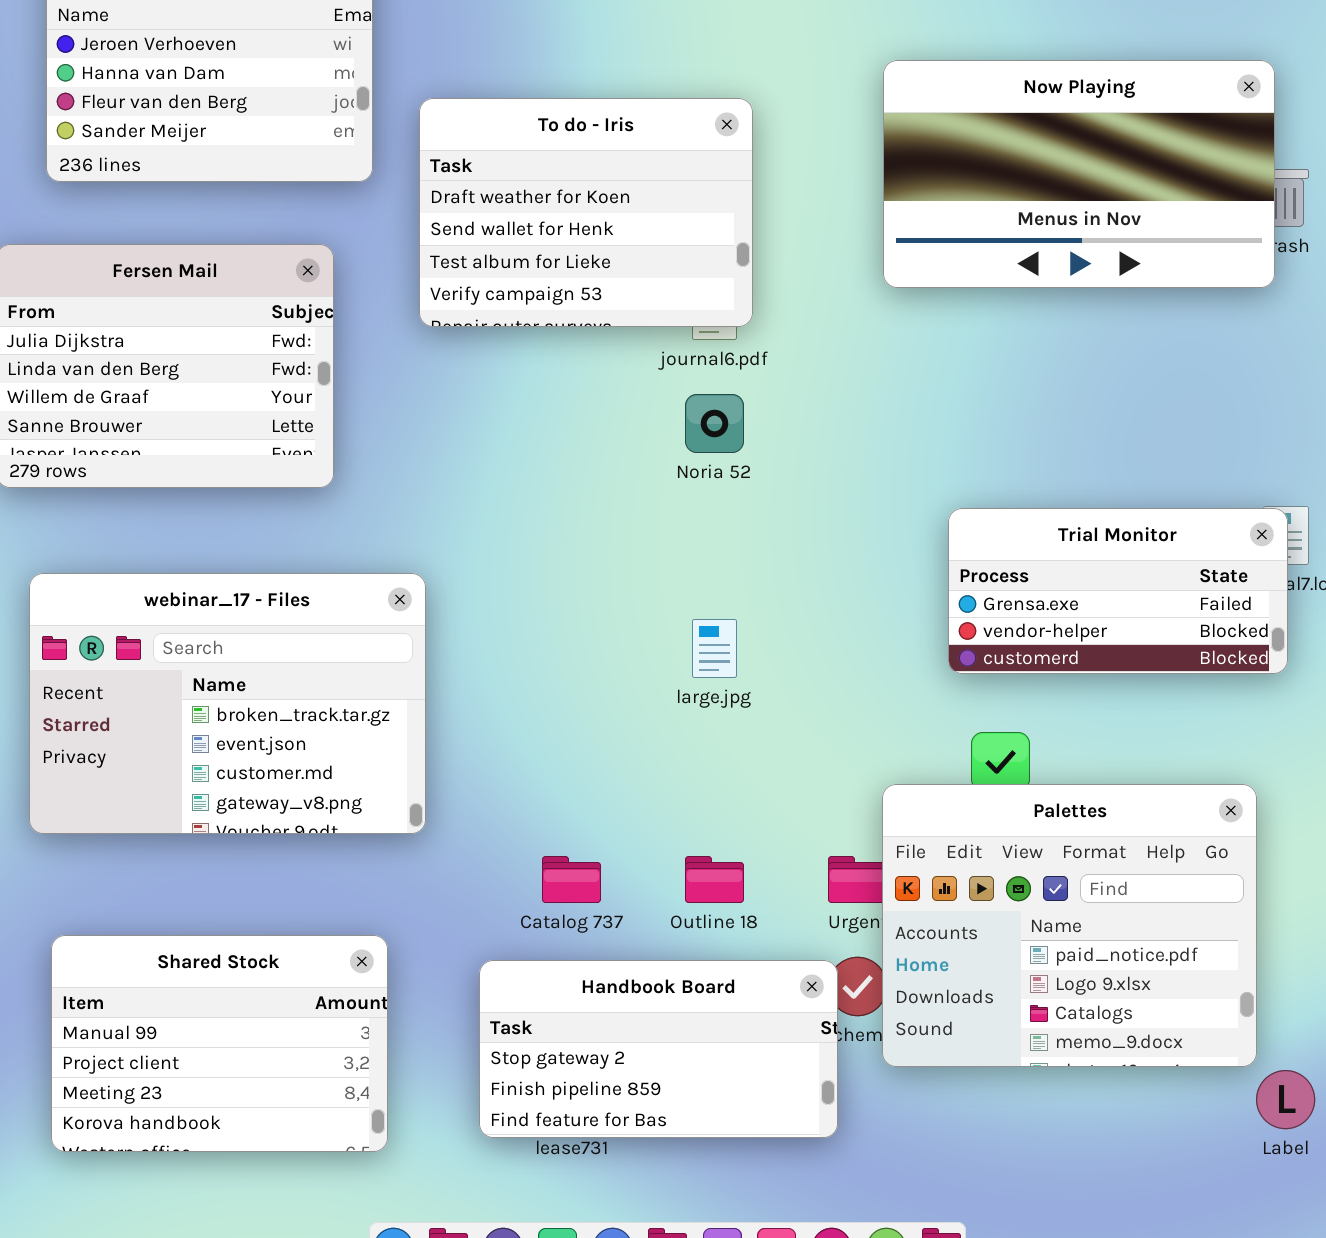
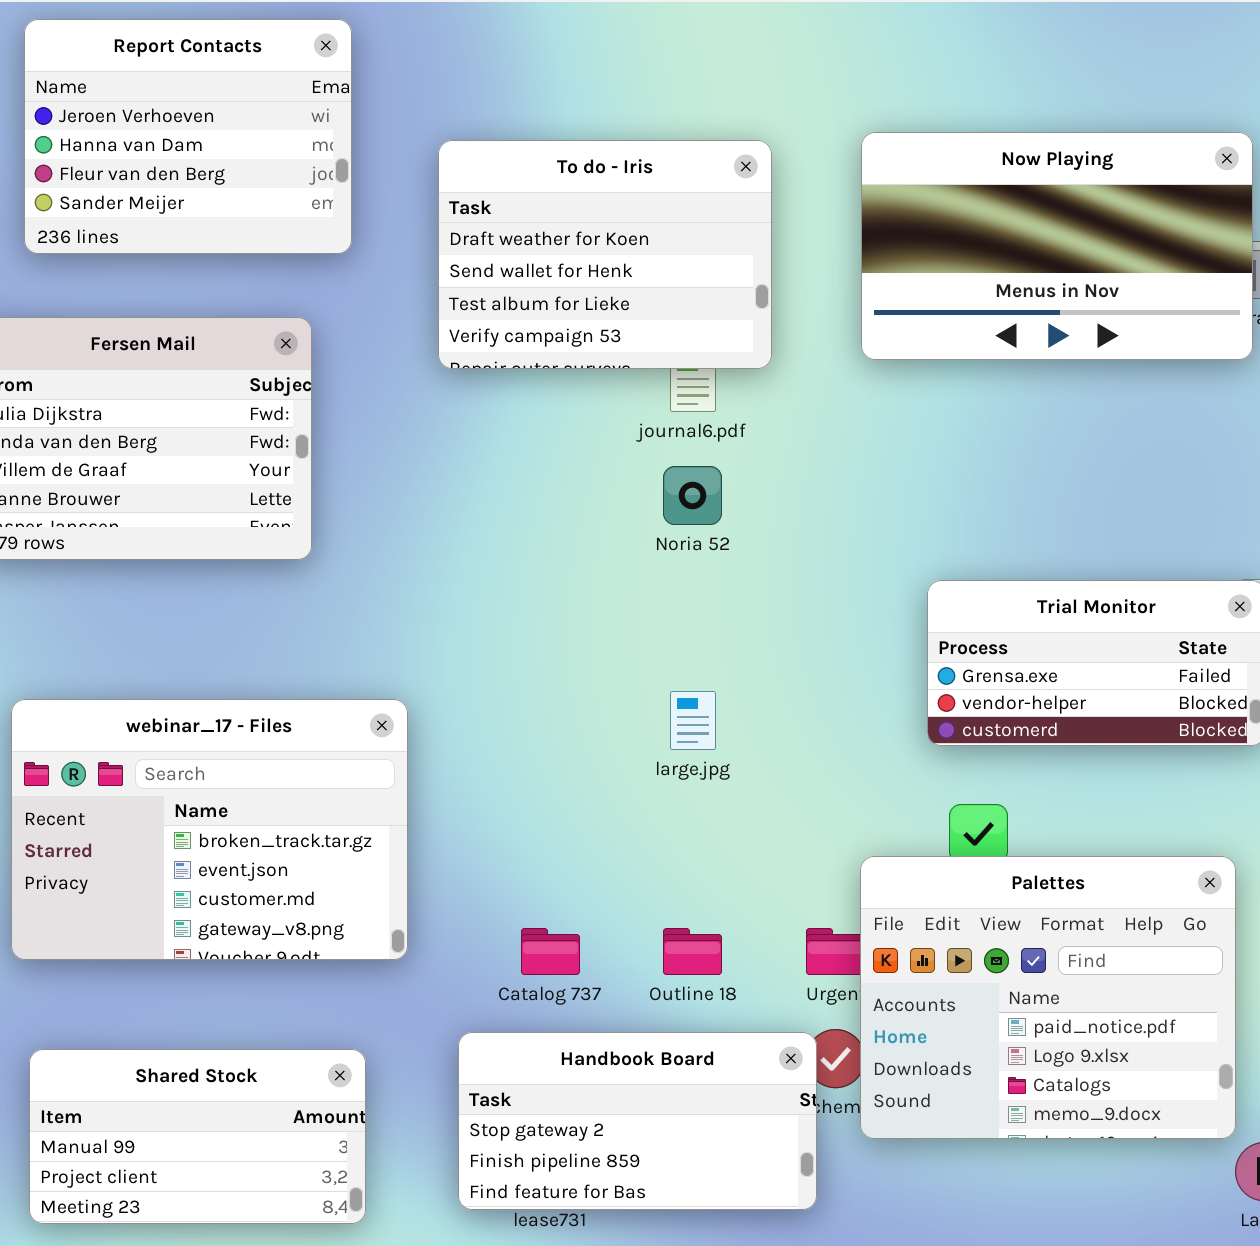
To do - Iris: [419,98,753,327] -> [438,140,772,369], moved
webinar_17 - Files: [29,573,426,834] -> [11,699,408,960], moved
Shared Stock: [51,935,388,1152] -> [29,1049,366,1224], resized

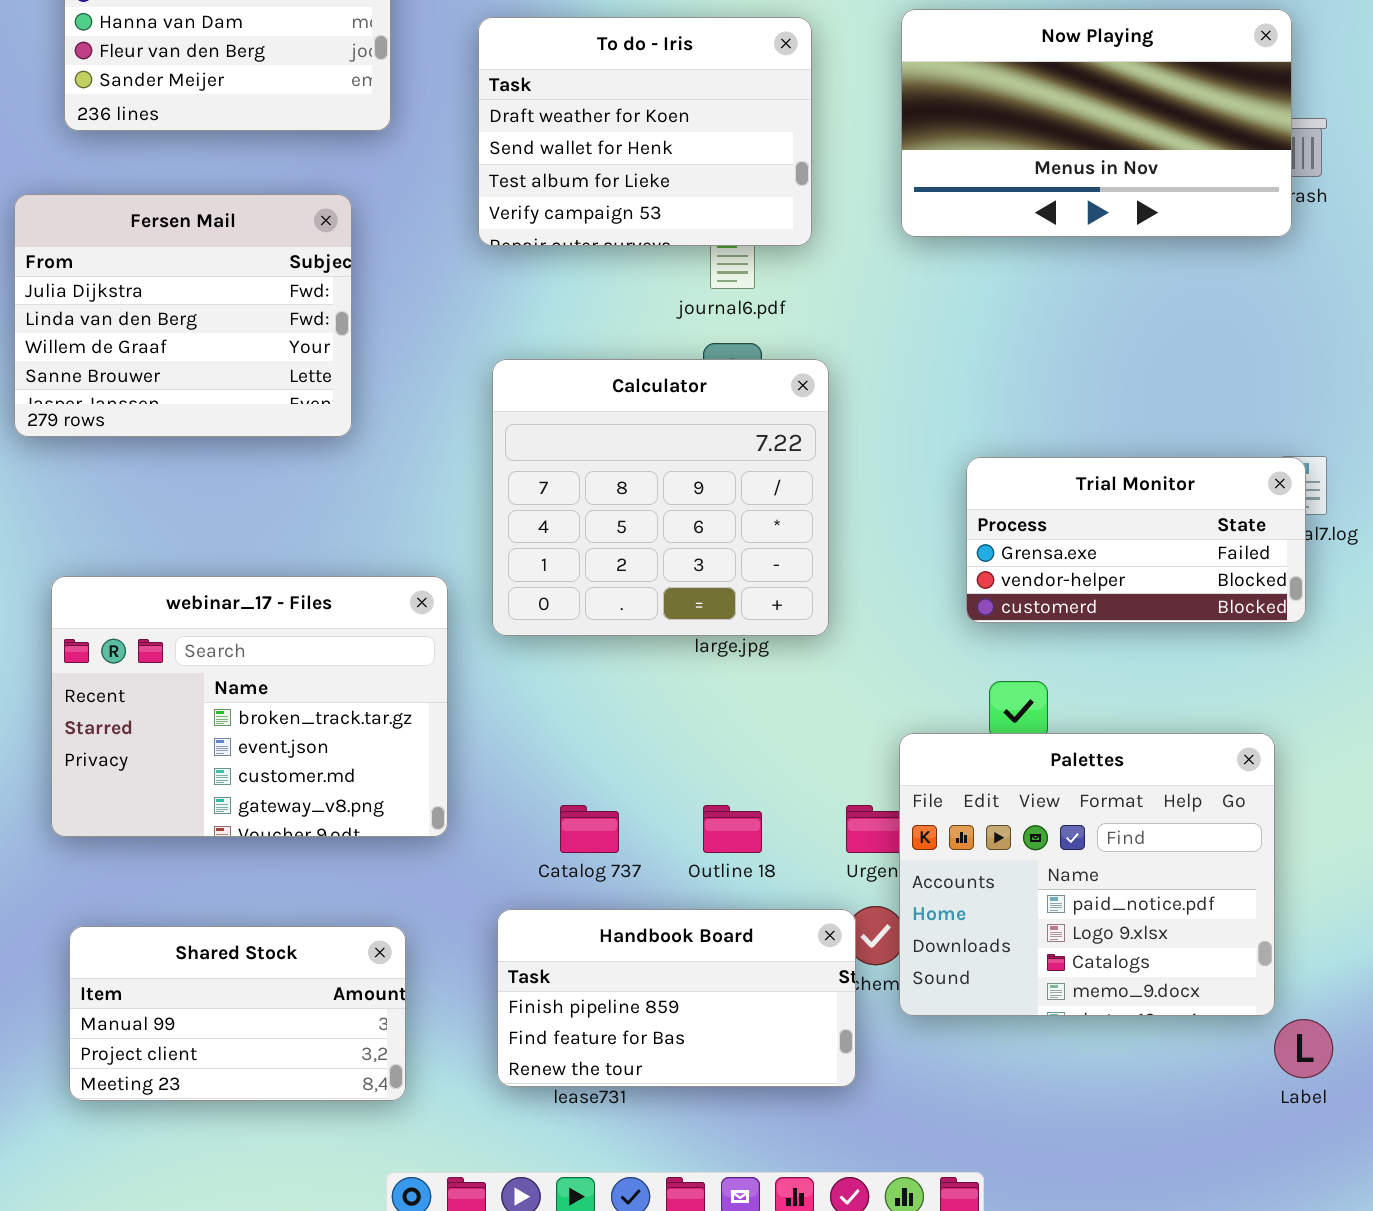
Calculator: none -> [492,359,829,636], opened
Handbook Board: [458,1032,817,1210] -> [497,909,856,1087], scrolled down 1 row

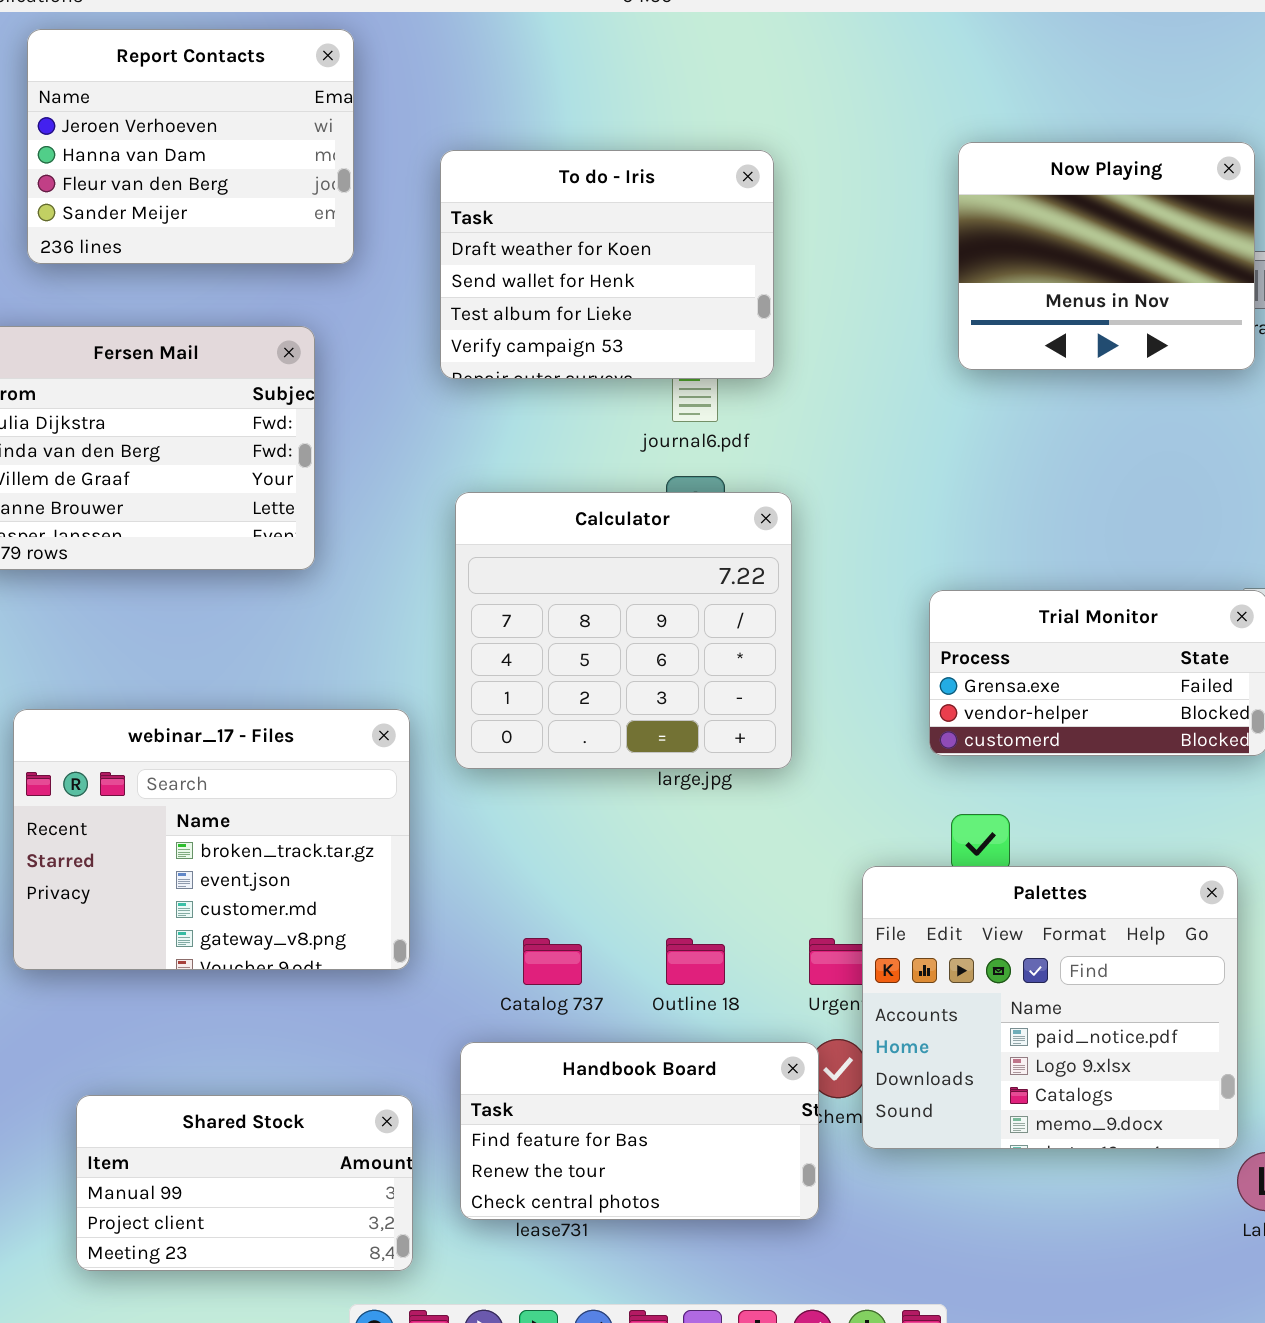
Now Playing: [901,9,1292,237] -> [958,142,1255,370], resized
Handbook Board: [497,909,856,1087] -> [460,1042,819,1220], scrolled down 1 row
Shared Stock: [69,926,406,1101] -> [76,1095,413,1271], moved

